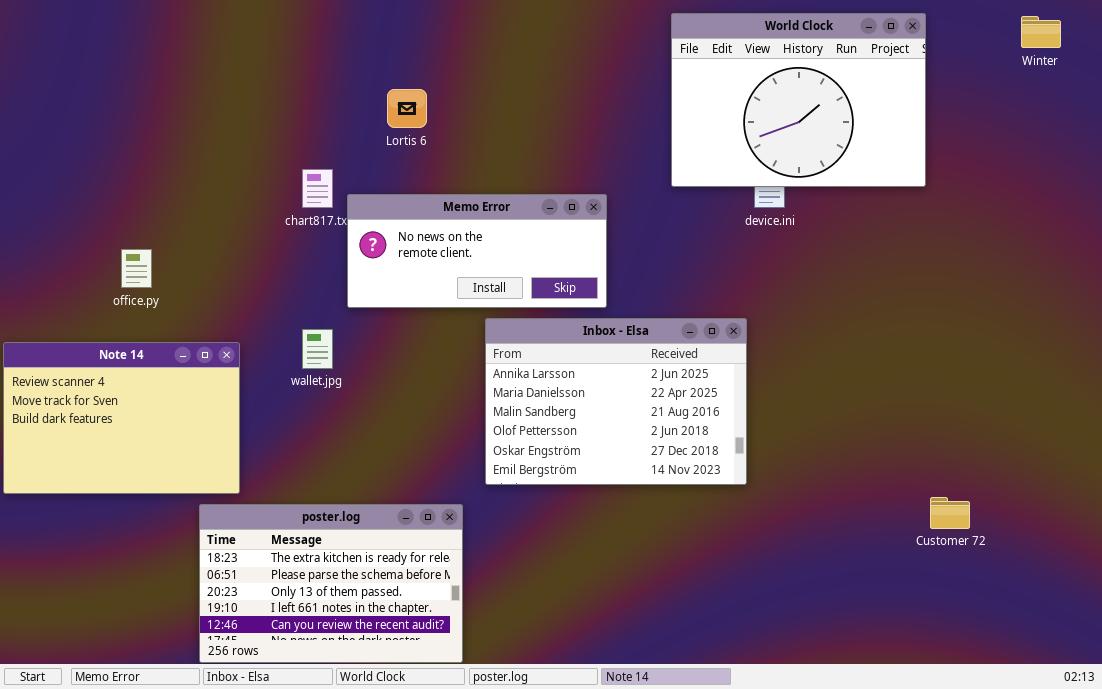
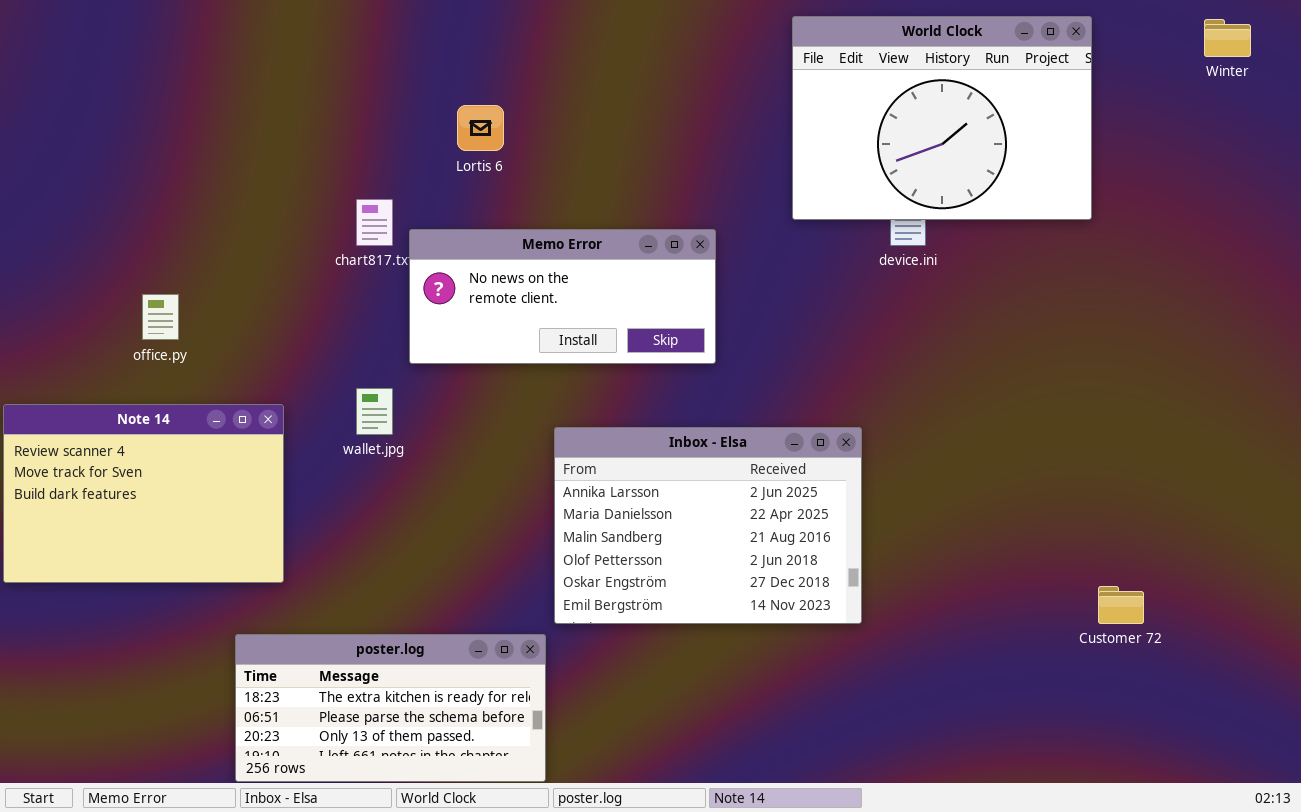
Inbox - Elsa: [485,318,747,485] -> [554,427,862,624], moved
poster.log: [199,504,463,663] -> [235,634,546,782], resized

